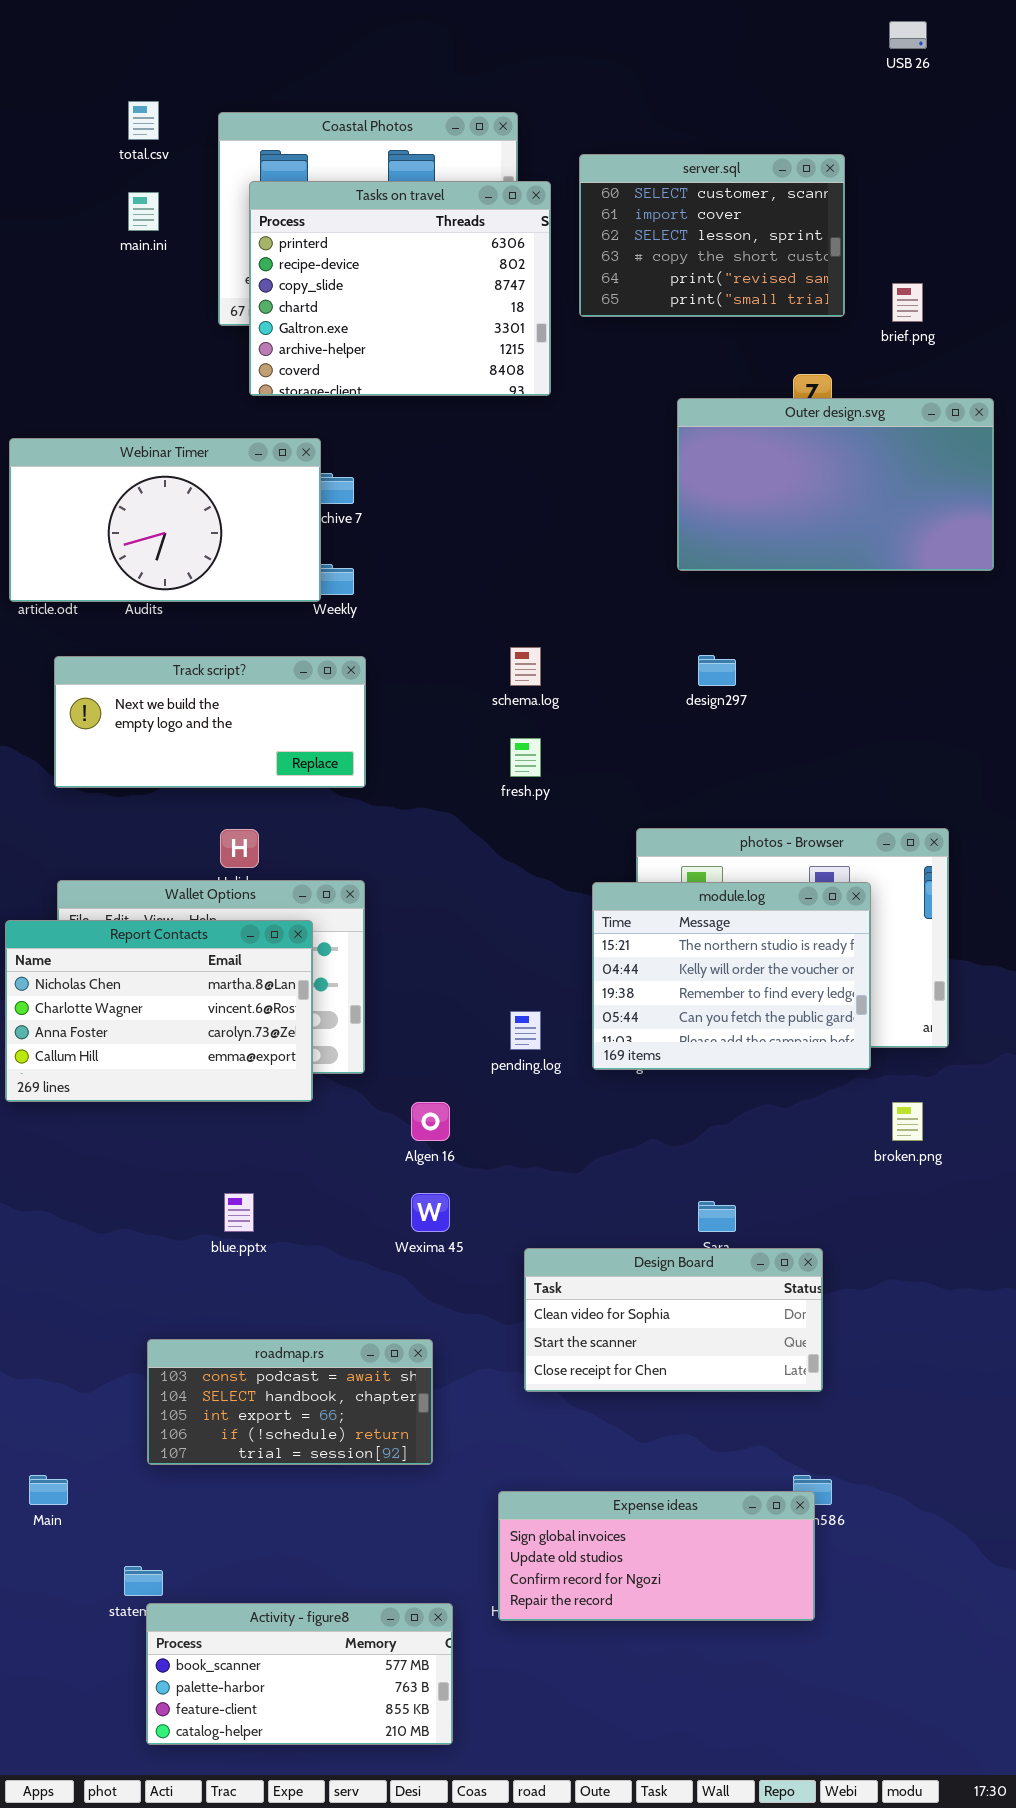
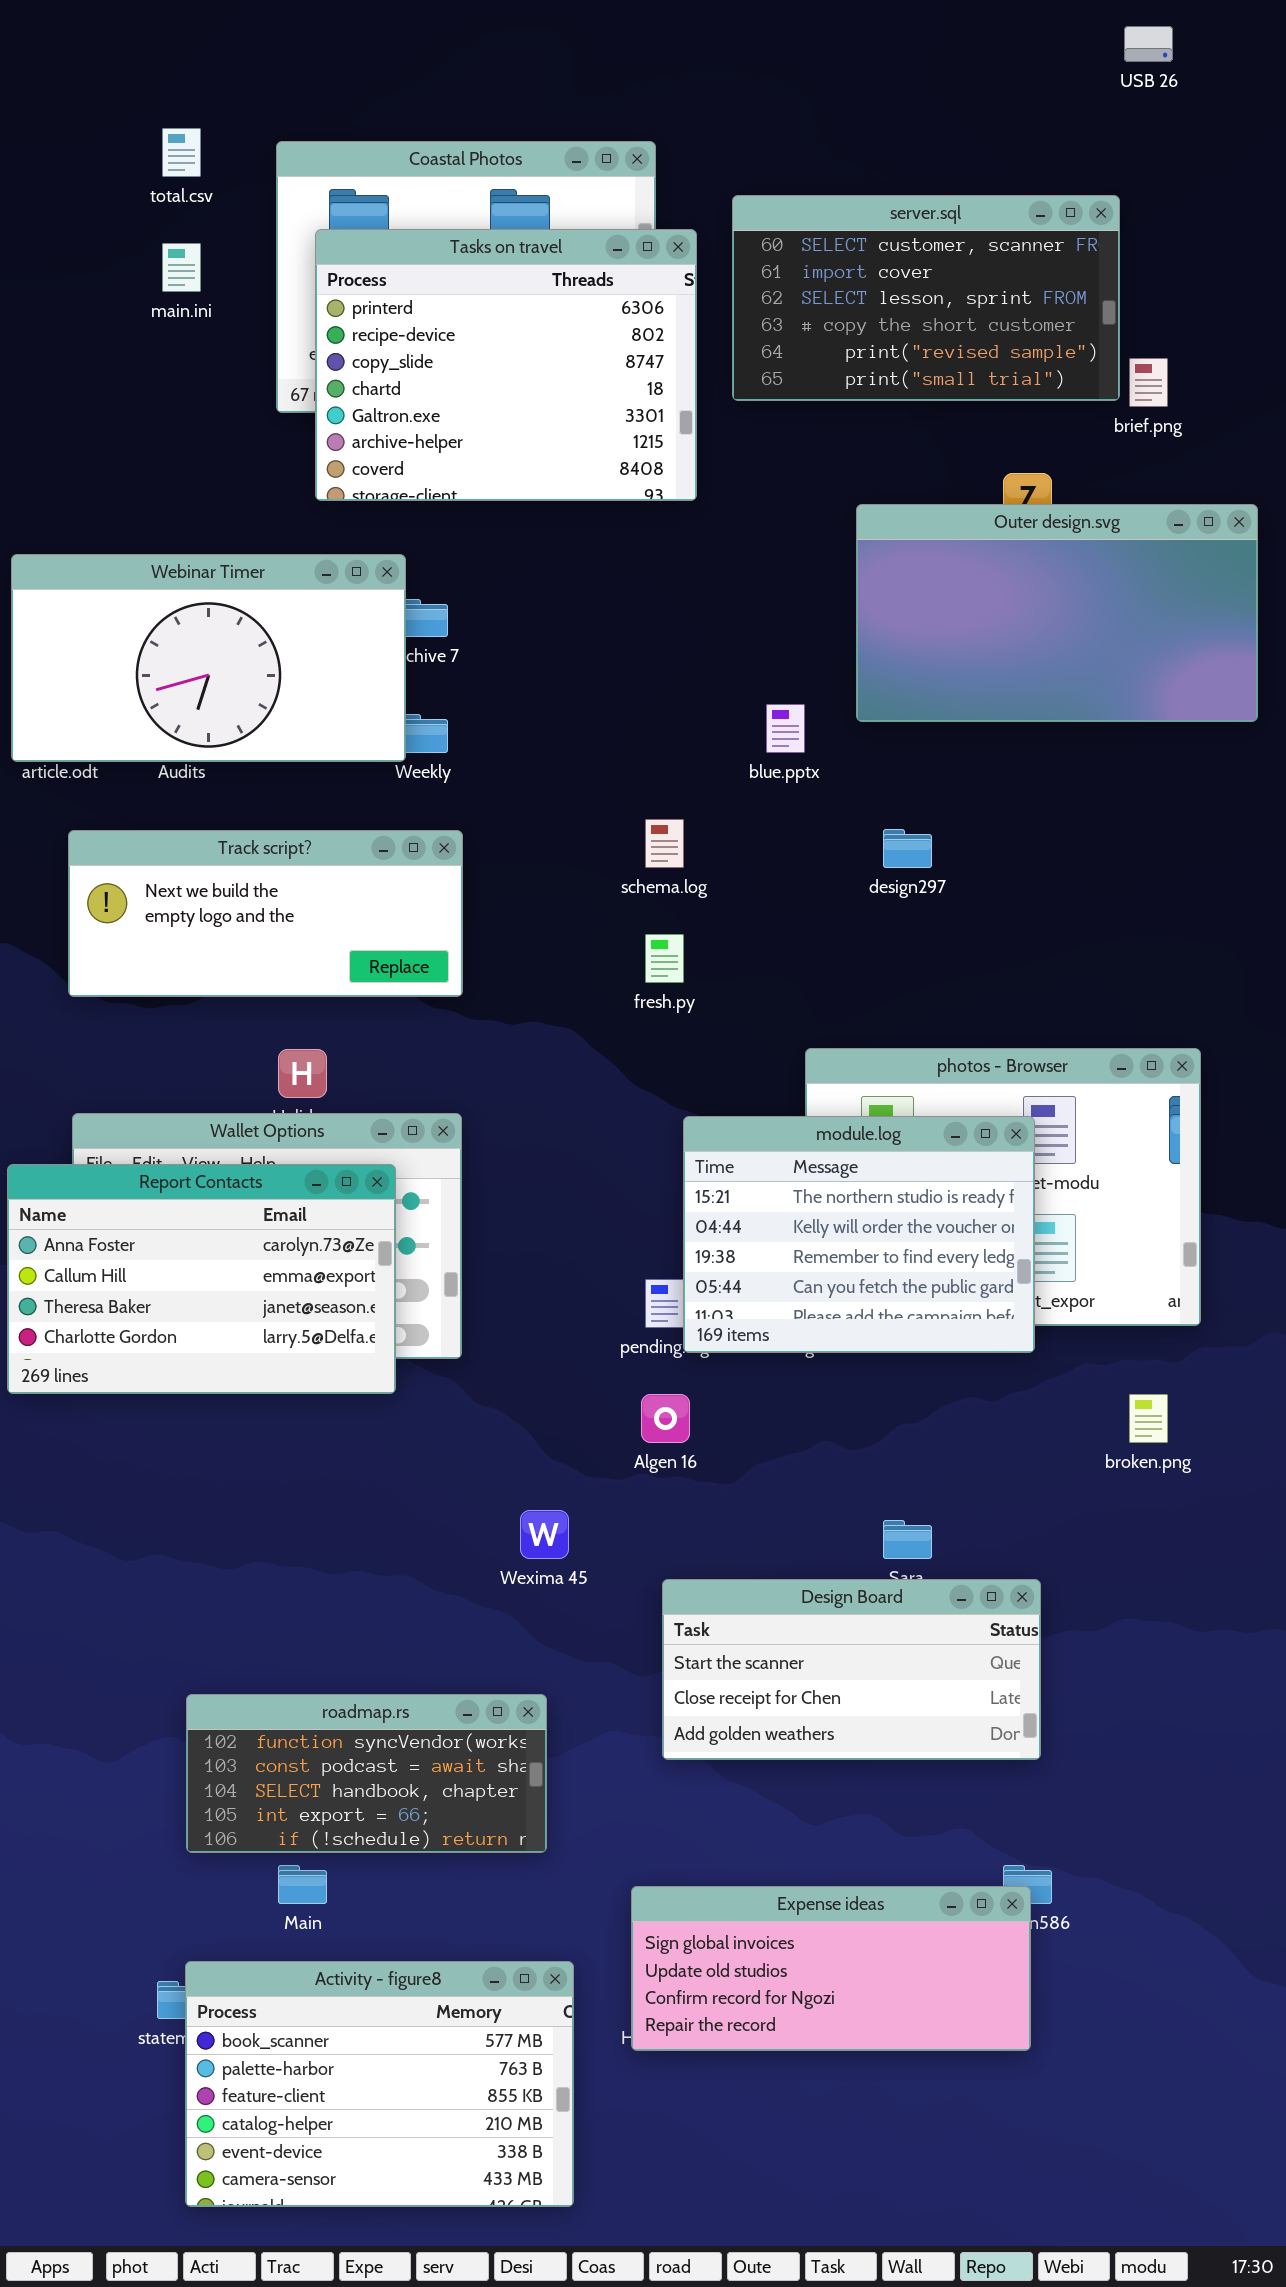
server.sql: [579,154,845,317] -> [732,195,1120,401], resized
module.log: [592,882,871,1070] -> [683,1116,1035,1353], moved
Report Contacts: [5,920,313,1102] -> [7,1164,396,1394], scrolled down 2 rows
Algen 16: [411,1102,450,1141] -> [641,1394,690,1443], moved
blue.pptx: [224,1193,254,1232] -> [766,704,805,753], moved
Design Board: [524,1248,823,1392] -> [662,1579,1041,1760], scrolled down 1 row
roadmap.rs: [147,1339,433,1465] -> [186,1694,547,1853], scrolled up 1 row
Main: [29,1475,68,1505] -> [278,1865,327,1904], moved
Activity - figure8: [146,1603,453,1745] -> [185,1961,574,2207], resized

